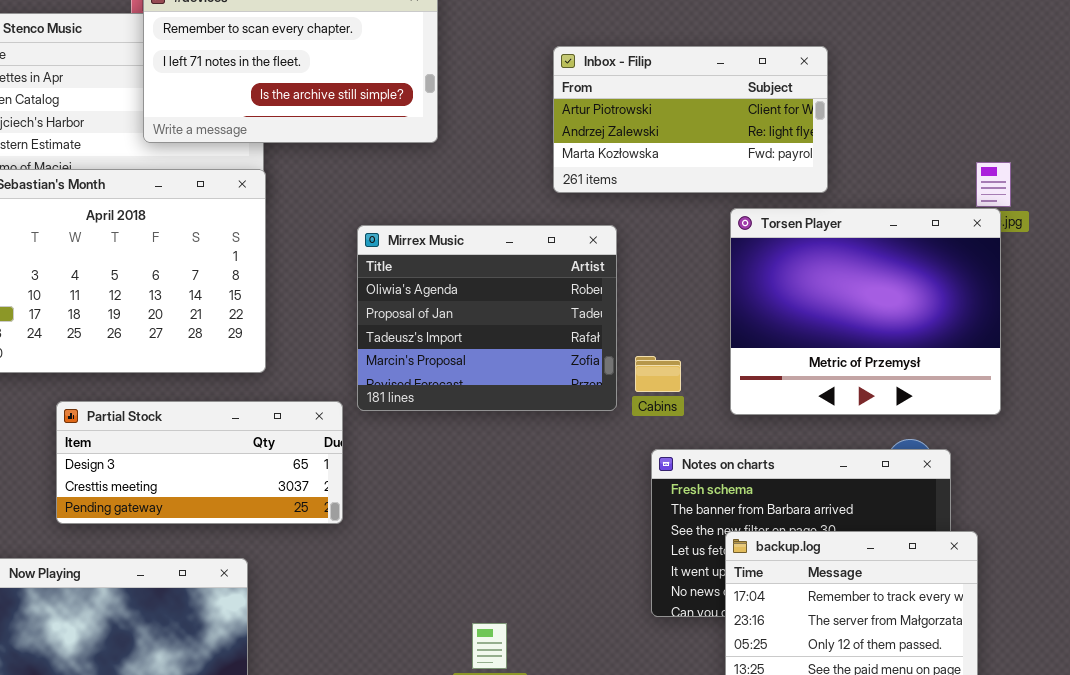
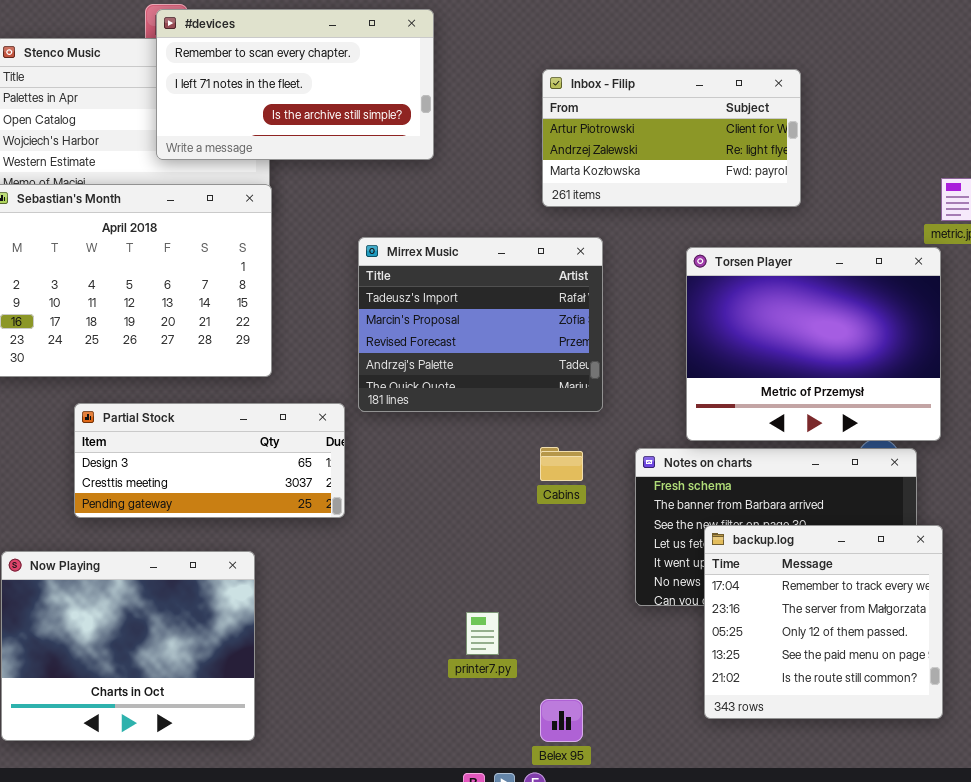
Torsen Player: [730,208,1001,415] -> [686,247,941,441], moved
Mirrex Music: [357,225,617,411] -> [358,237,603,412], scrolled down 2 rows
Cabins: [635,356,681,392] -> [540,447,583,481], moved

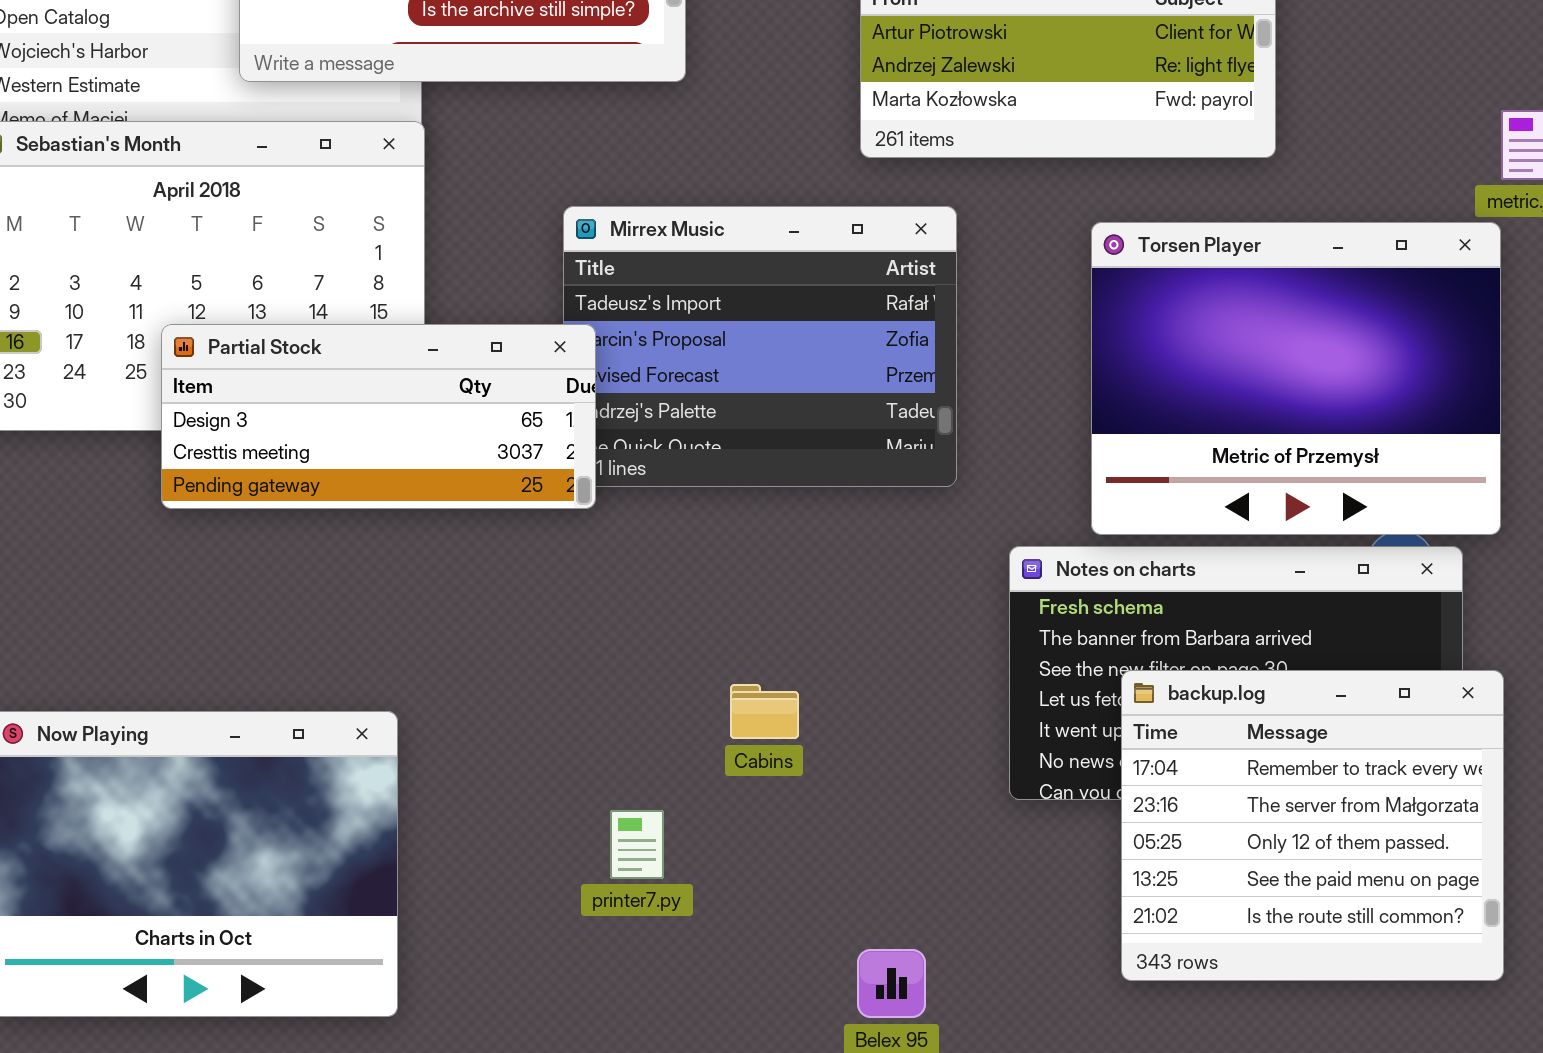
Partial Stock: [74,403,345,518] -> [161,324,596,509], moved
Cabins: [540,447,583,481] -> [730,684,799,739], moved
printer7.py: [466,612,499,655] -> [610,810,664,879], moved

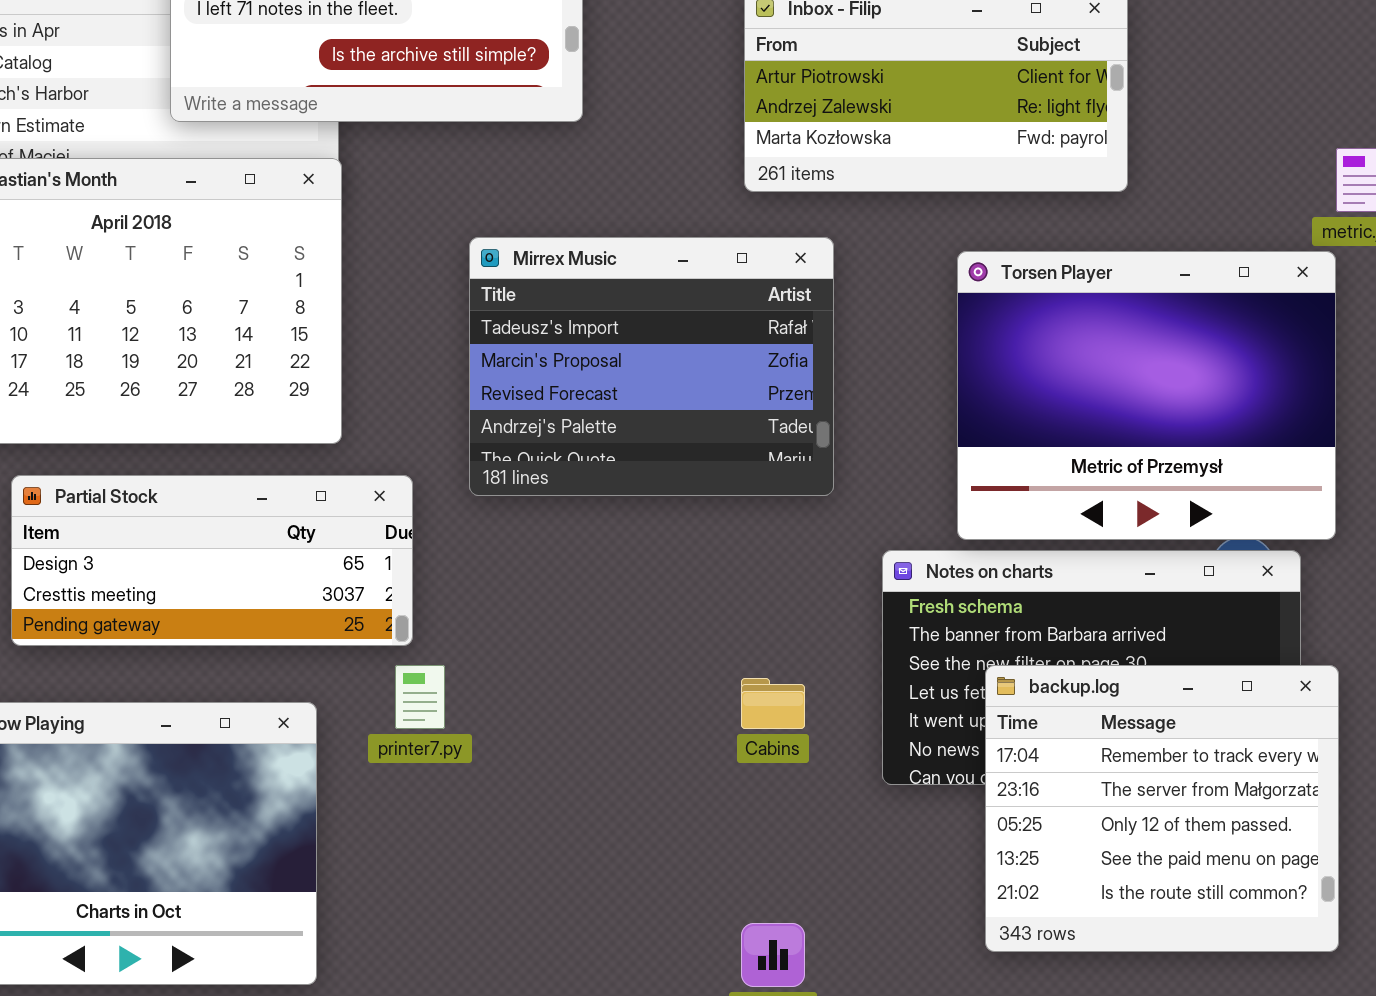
Partial Stock: [161,324,596,509] -> [11,475,413,646], moved
Cabins: [730,684,799,739] -> [741,678,805,729], moved
printer7.py: [610,810,664,879] -> [395,665,445,729], moved

